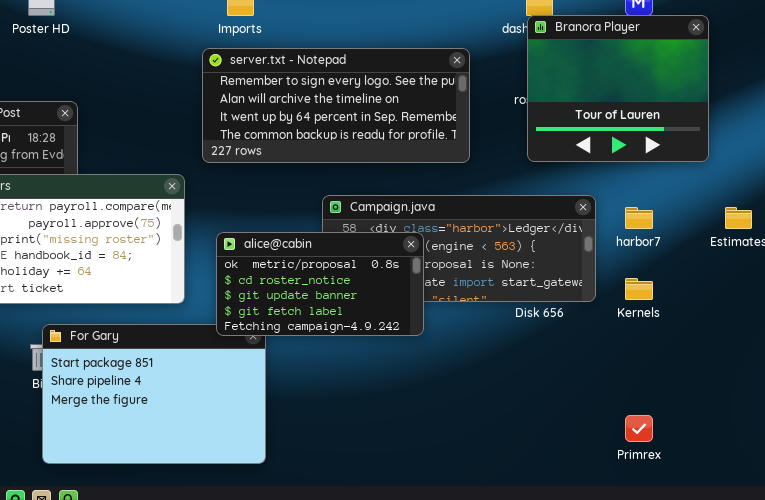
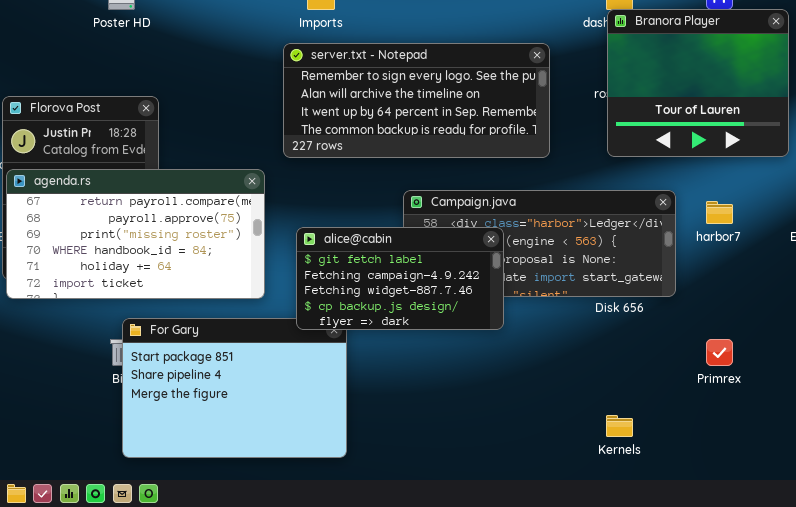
alice@cabin: [216,232,424,336] -> [296,227,504,330], scrolled down 3 rows
Kernels: [625,278,653,300] -> [606,415,633,437], moved
Primrex: [625,415,653,442] -> [706,339,733,366], moved

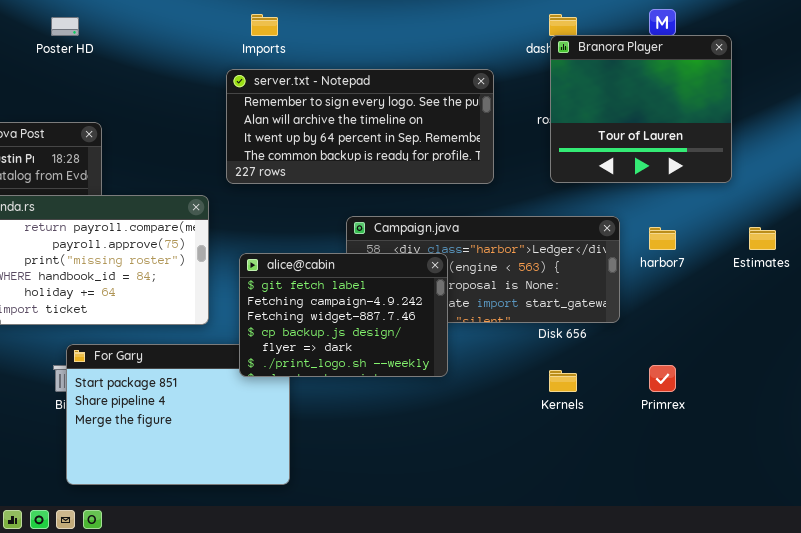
alice@cabin: [296,227,504,330] -> [239,253,448,377], resized
Kernels: [606,415,633,437] -> [549,370,577,392], moved

